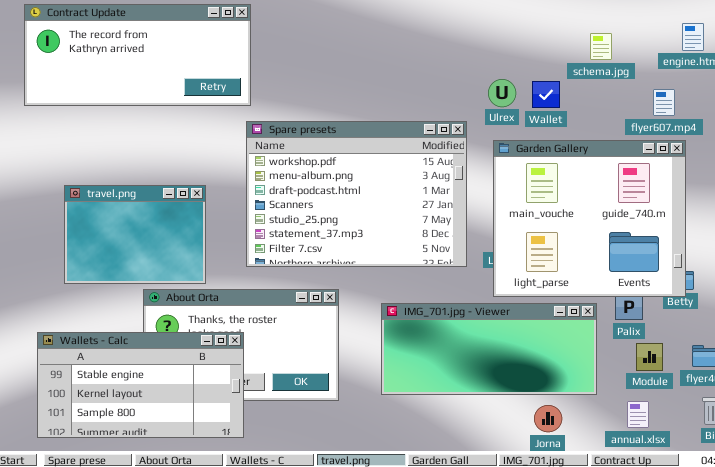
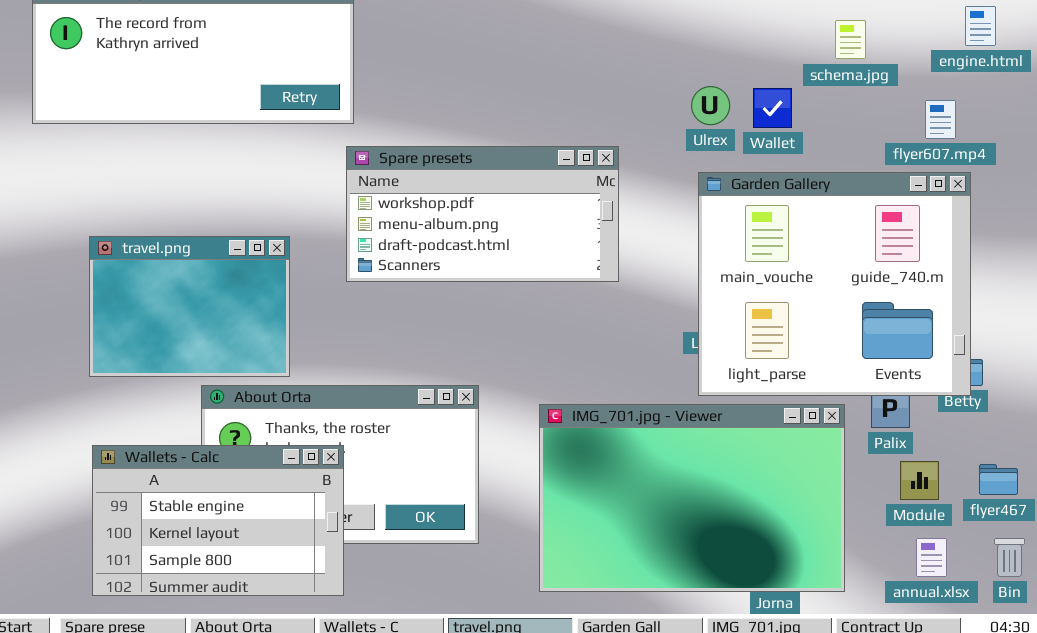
Spare presets: [246,121,467,267] -> [346,146,619,282], resized
IMG_701.jpg - Viewer: [381,303,597,395] -> [539,404,845,592], resized
Wallets - Calc: [37,332,244,438] -> [92,445,344,596], resized
annual.xlsx: [627,401,649,428] -> [916,538,947,577], moved

